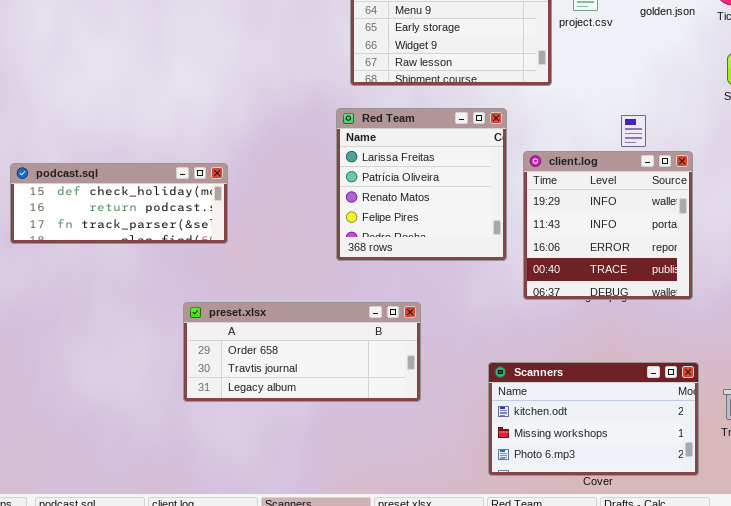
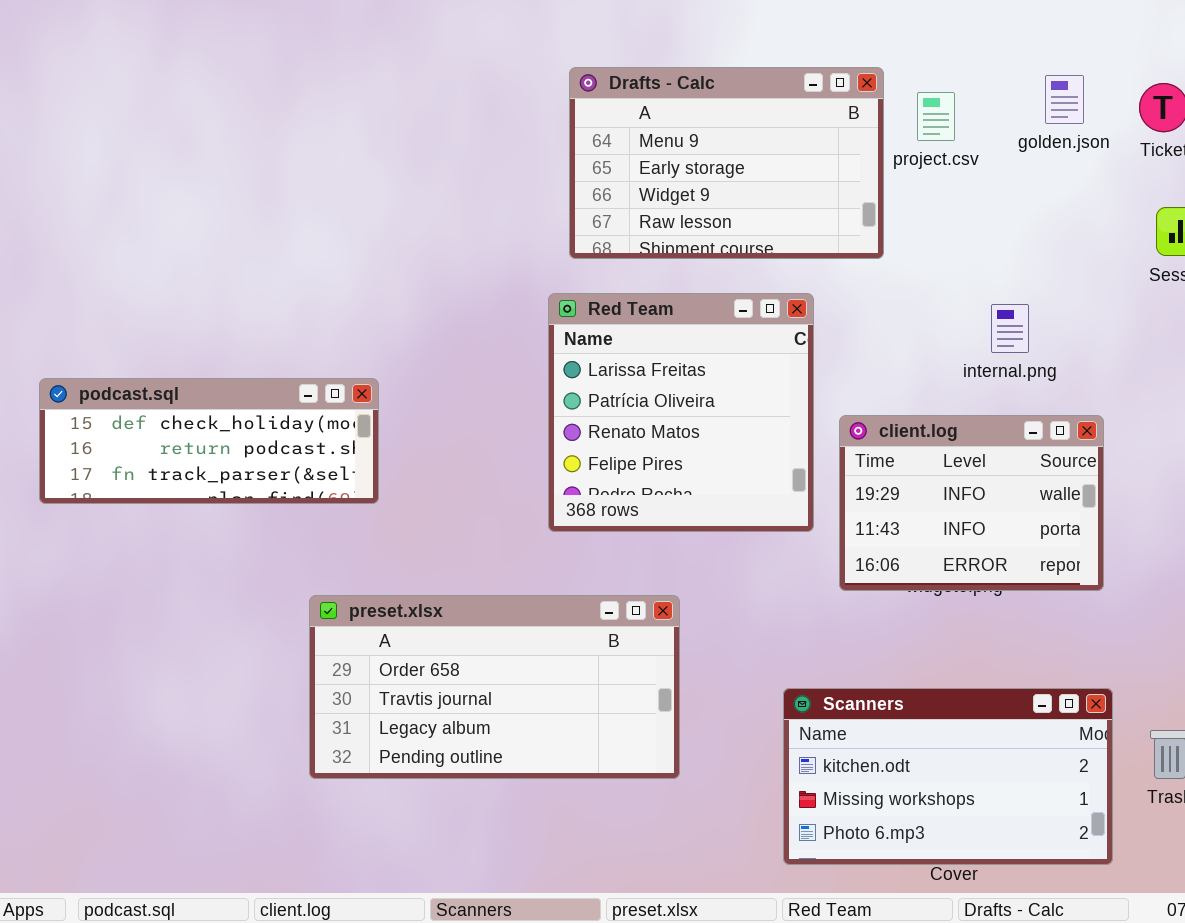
client.log: [523,151,693,300] -> [839,415,1104,591], resized
preset.xlsx: [183,302,421,402] -> [309,595,680,779], resized

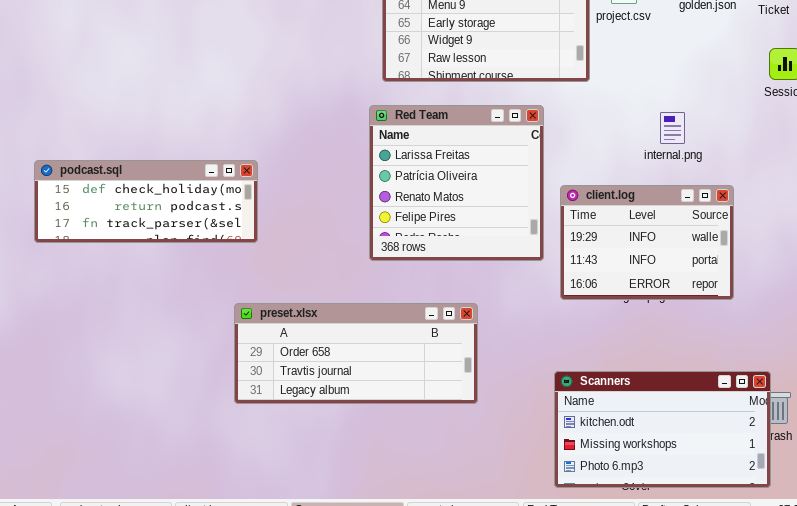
preset.xlsx: [309,595,680,779] -> [234,303,478,404], moved, resized
Scanners: [783,688,1113,865] -> [554,371,771,488], moved

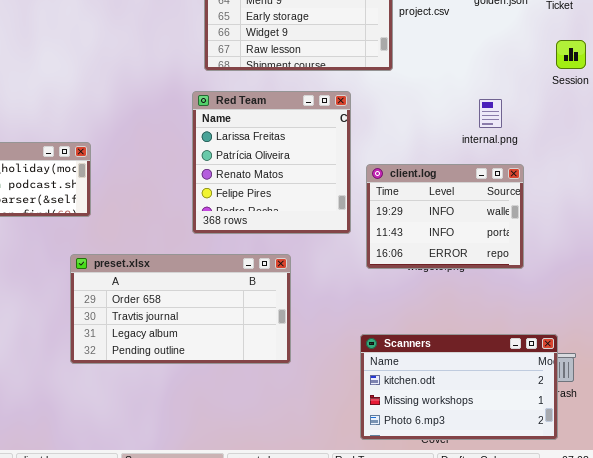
internal.png: [660,112,685,144] -> [479,99,502,128], moved
preset.xlsx: [234,303,478,404] -> [70,254,291,364], resized

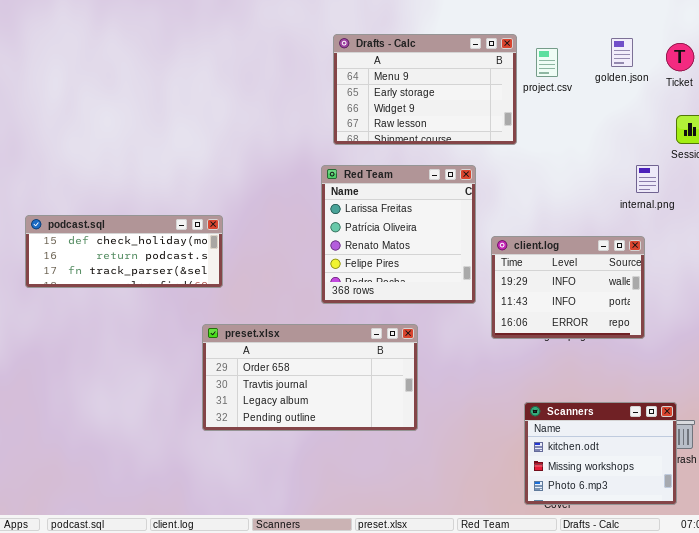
internal.png: [479,99,502,128] -> [636,165,659,193], moved
Scanners: [360,334,558,440] -> [524,402,677,505], resized

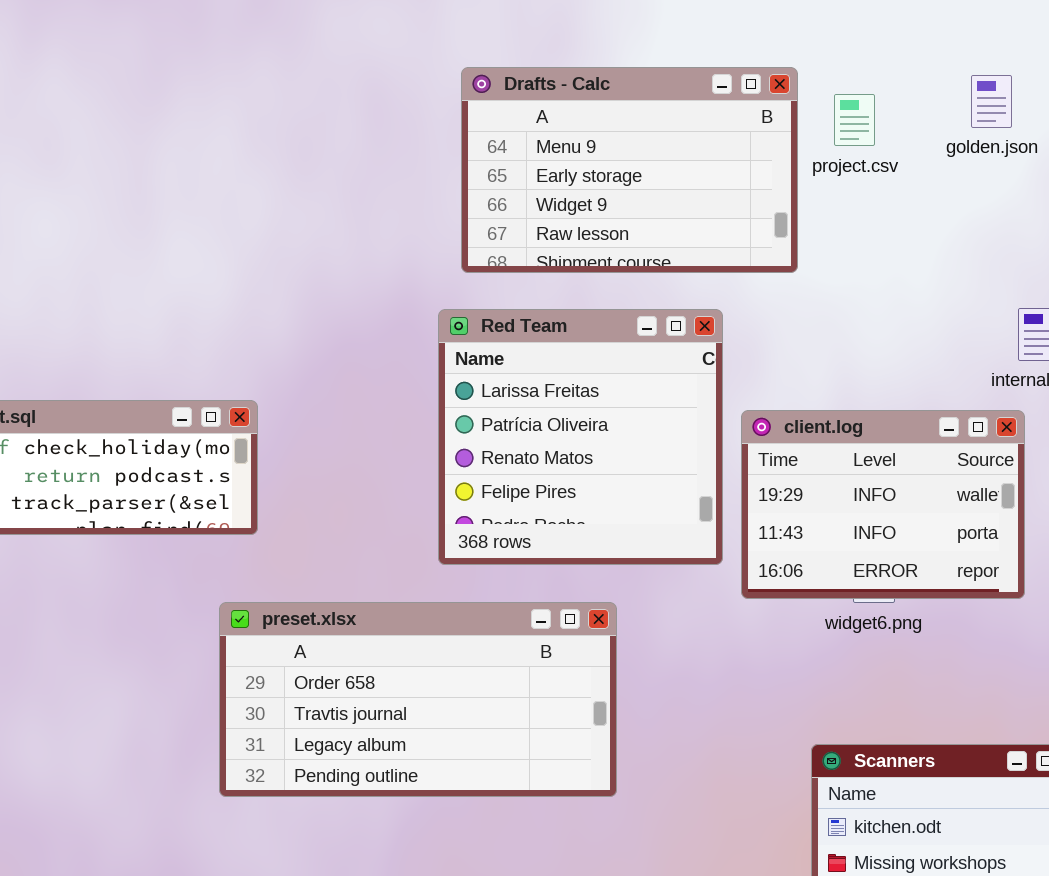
client.log: [491,236,645,339] -> [741,410,1025,599], moved

